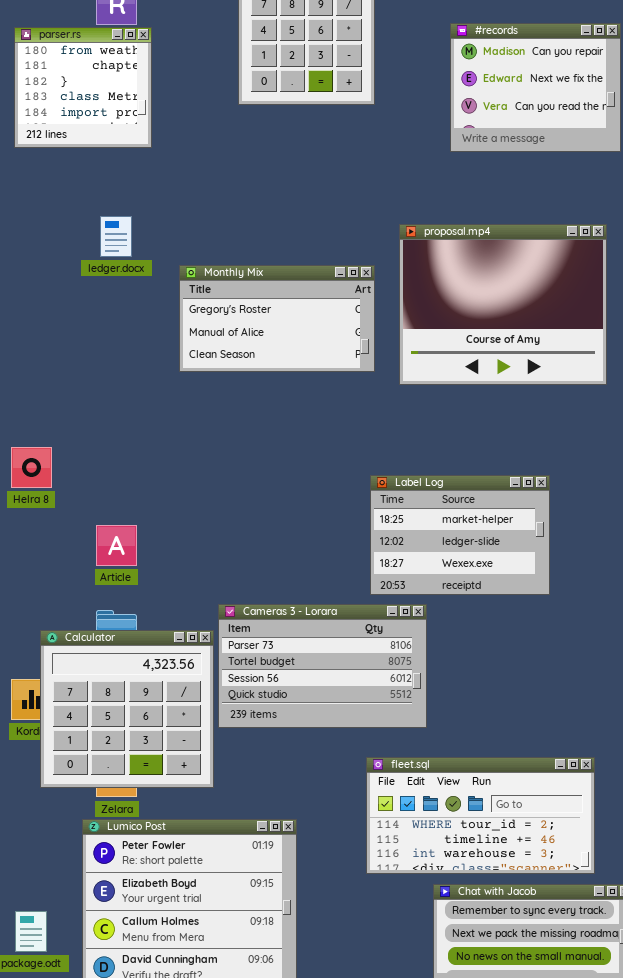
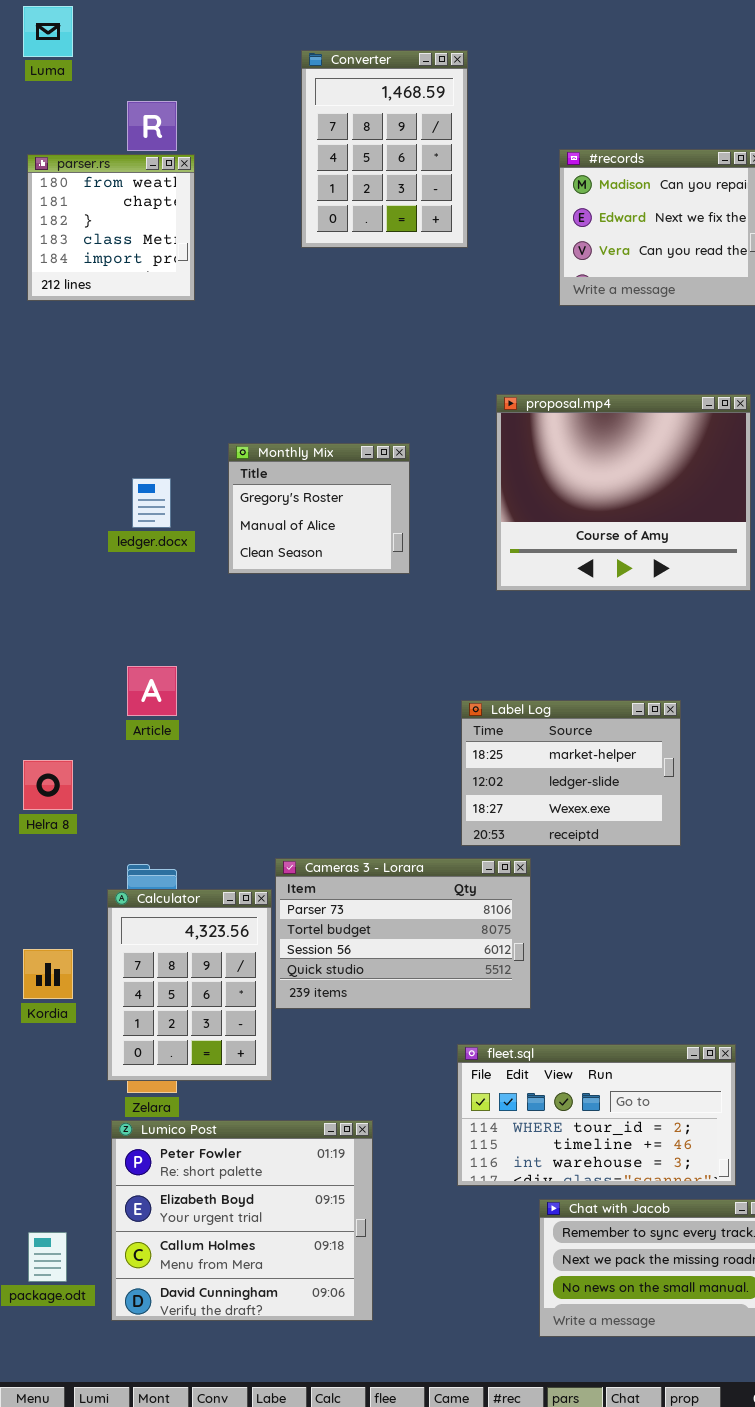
ledger.docx: [100,216,132,257] -> [132,478,171,528], moved
Monthly Mix: [179,265,375,372] -> [228,443,410,574], resized
Helra 8: [11,447,52,488] -> [23,760,73,810], moved
Article: [96,525,137,566] -> [127,666,177,716], moved
Calculator: [40,630,214,788] -> [107,889,272,1081], resized

